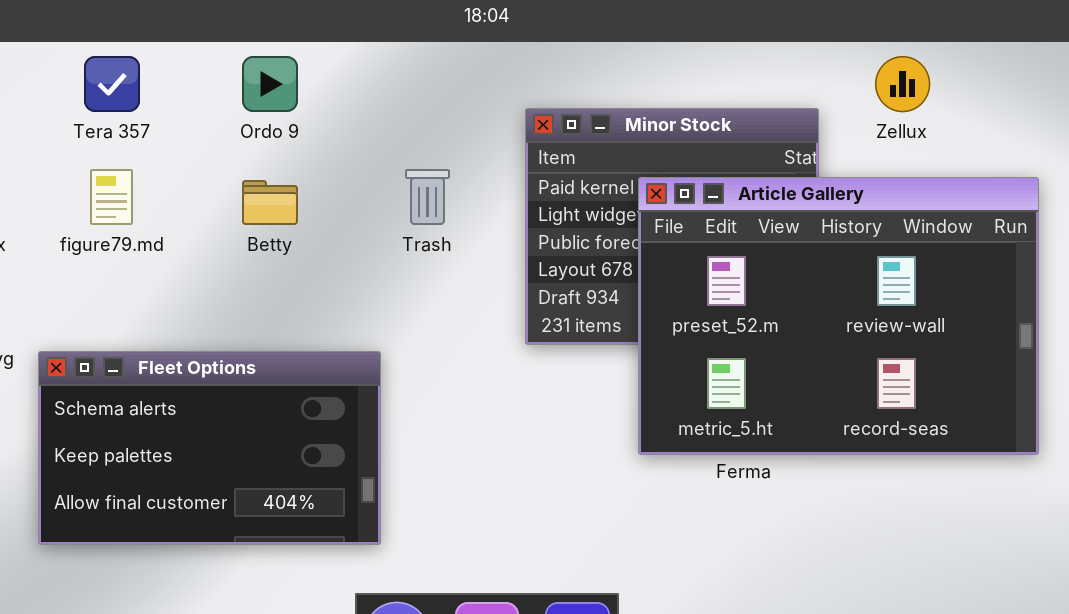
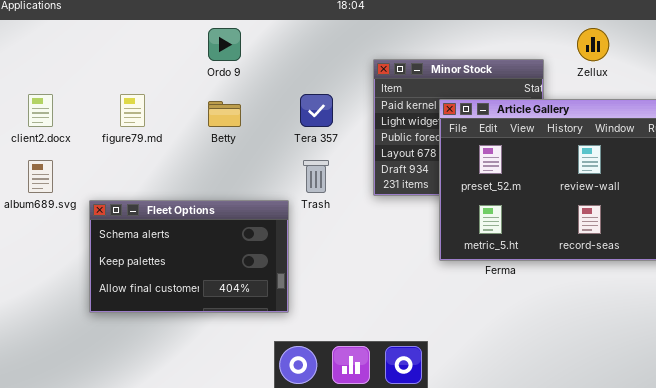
Tera 357: [84,56,140,112] -> [300,94,333,127], moved
Trash: [405,169,450,225] -> [303,160,329,193], moved

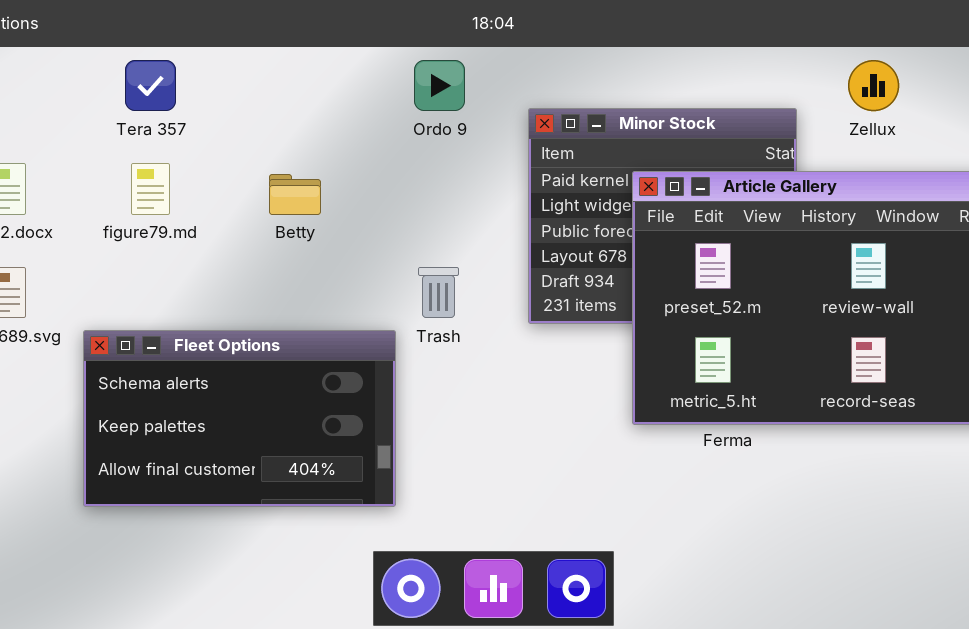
Ordo 9: [208,28,241,61] -> [414,60,465,111], moved
Tera 357: [300,94,333,127] -> [125,60,176,111], moved

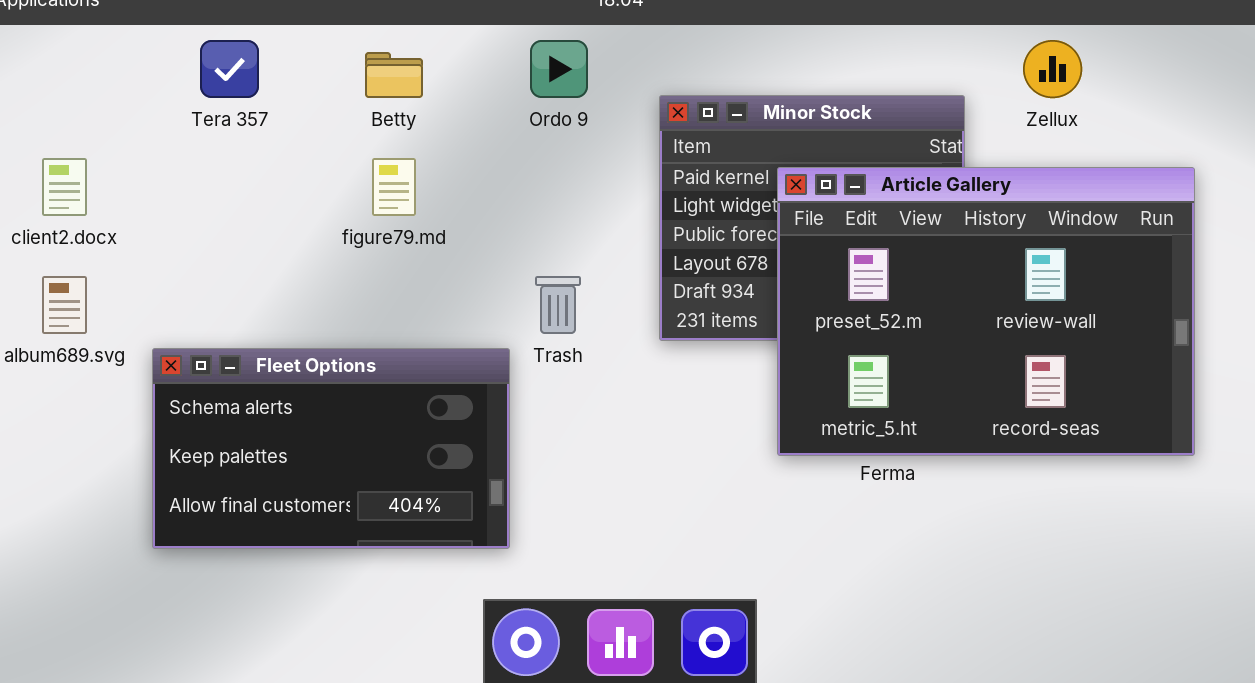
figure79.md: [131,163,170,215] -> [372,158,416,216], moved
Betty: [269,174,321,215] -> [365,52,423,98], moved

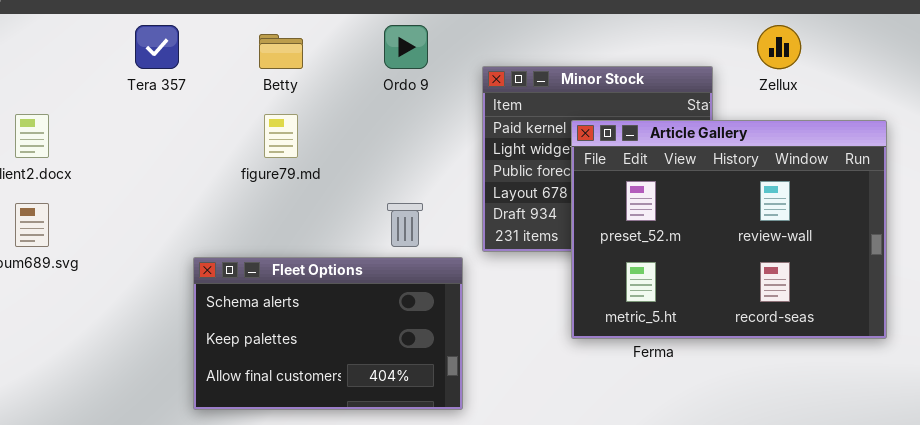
Fleet Options: [152,348,510,549] -> [193,257,463,410], moved

